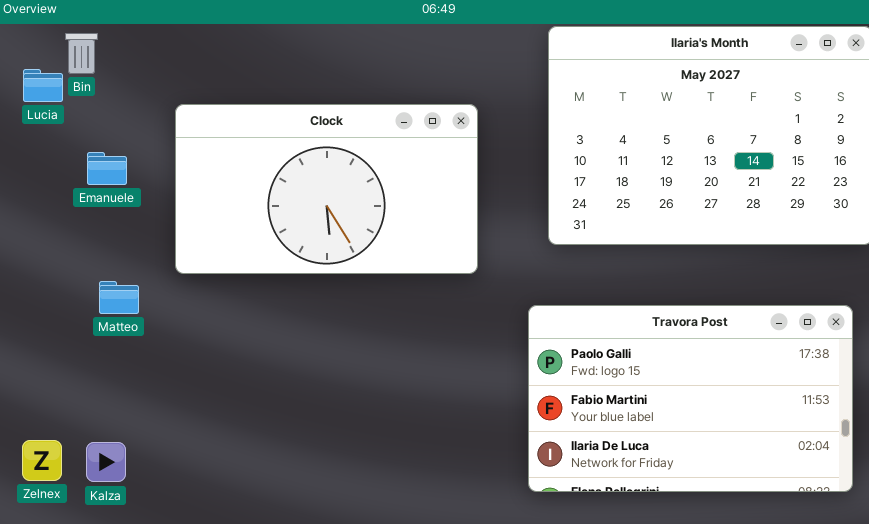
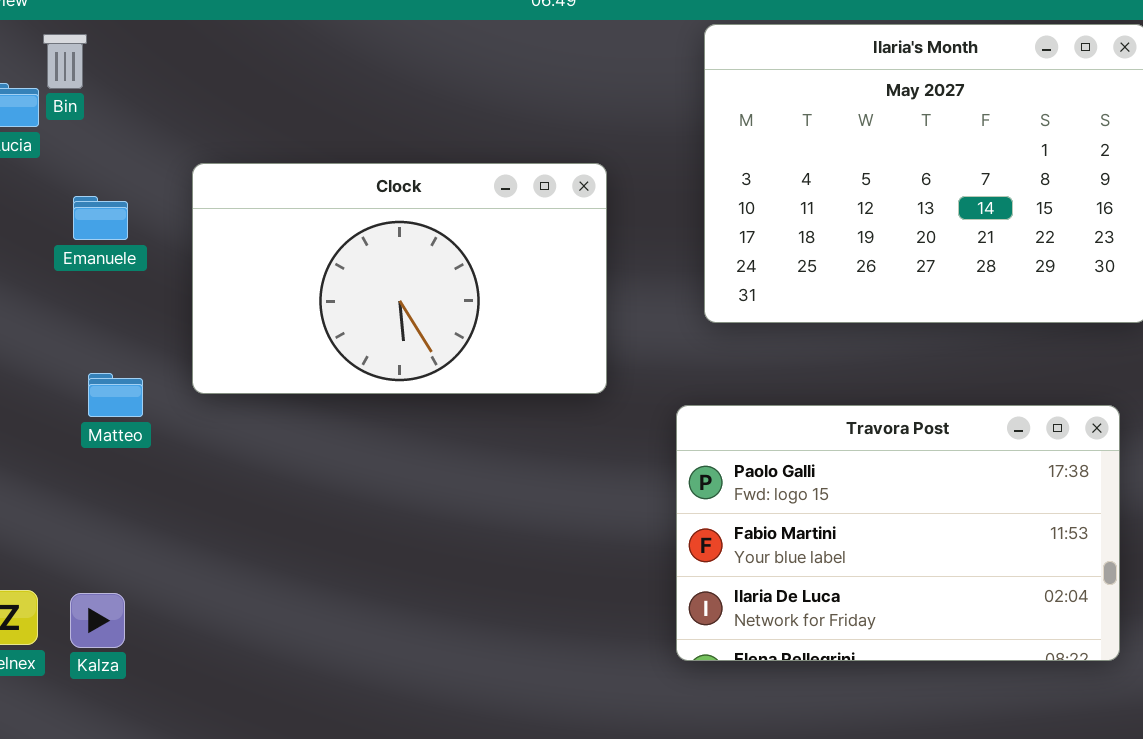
Clock: [175,104,478,274] -> [192,163,607,394], moved

